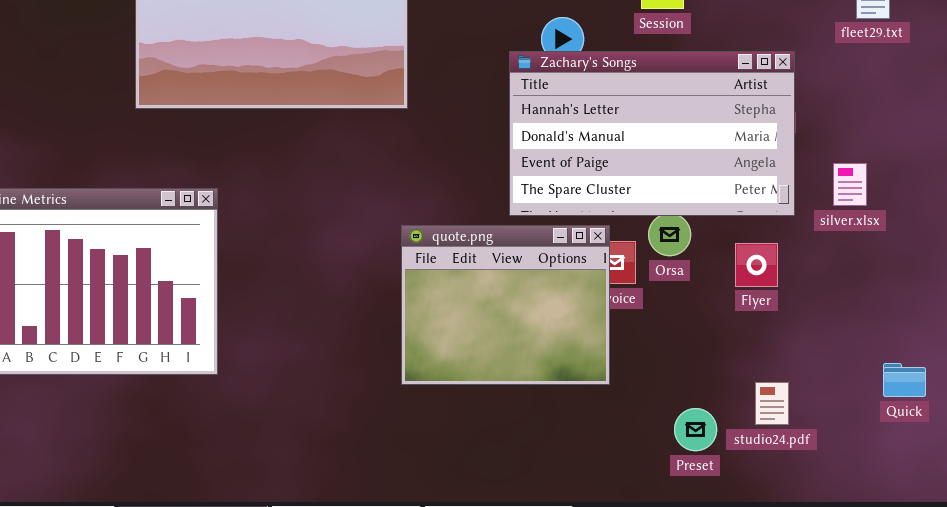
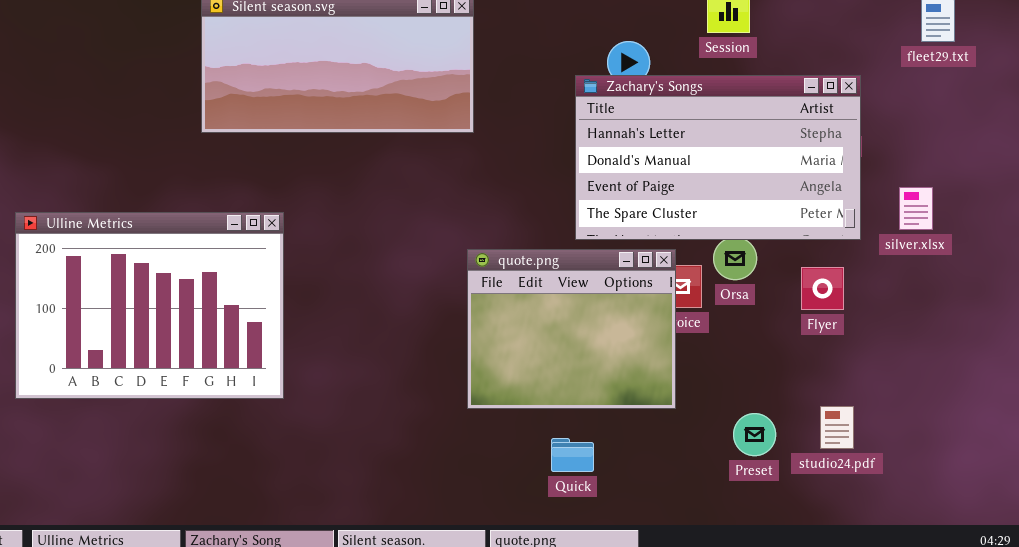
Quick: [883,363,926,397] -> [551,438,594,472], moved
Preset: [674,408,717,451] -> [733,413,776,456], moved

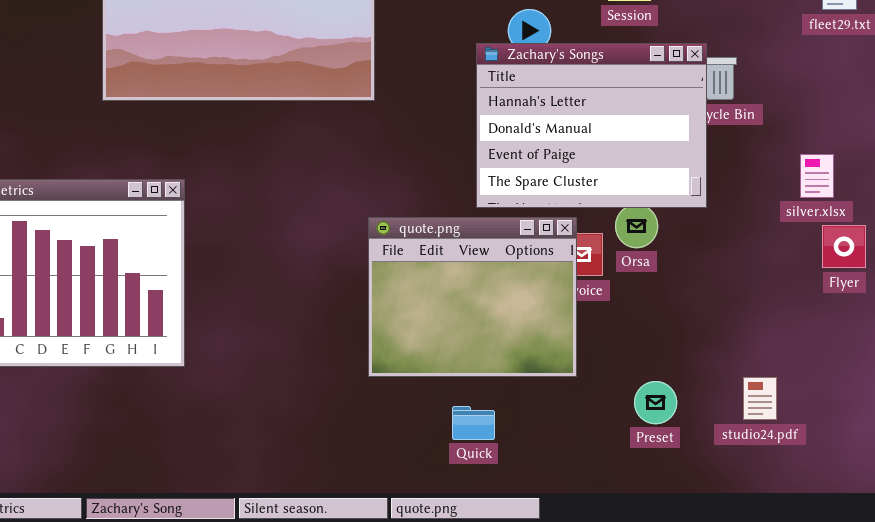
Zachary's Songs: [575,75,861,240] -> [476,43,707,208], resized
Flyer: [801,267,844,310] -> [822,225,866,268], moved
studio24.pdf: [820,406,854,449] -> [743,377,777,420], moved

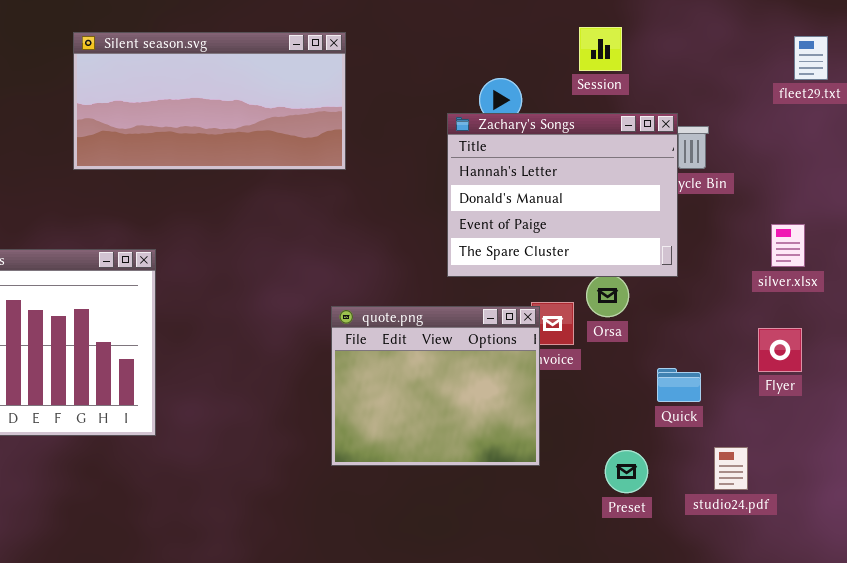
quote.png: [368,217,577,377] -> [331,306,540,466], moved
Flyer: [822,225,866,268] -> [758,328,802,372], moved
Quick: [452,406,495,440] -> [657,368,701,402], moved

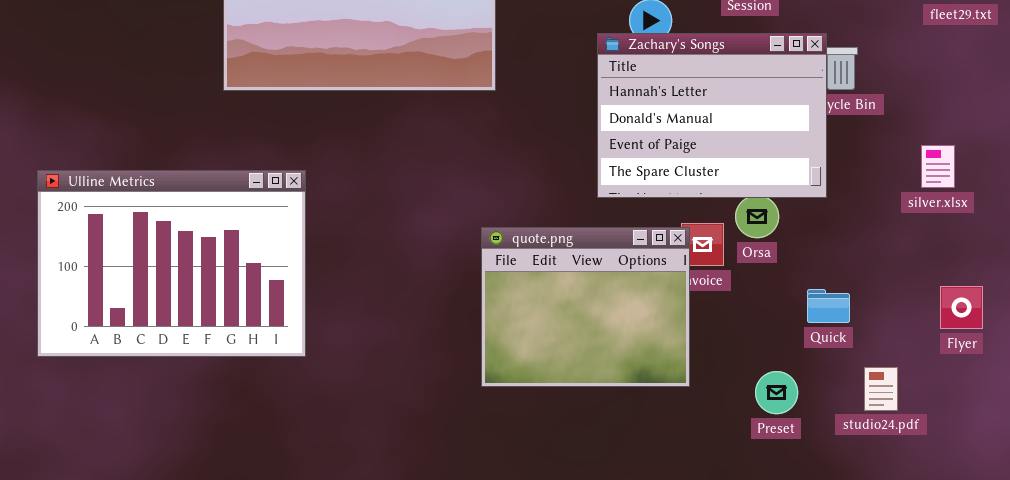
Flyer: [758,328,802,372] -> [940,286,983,329], moved

